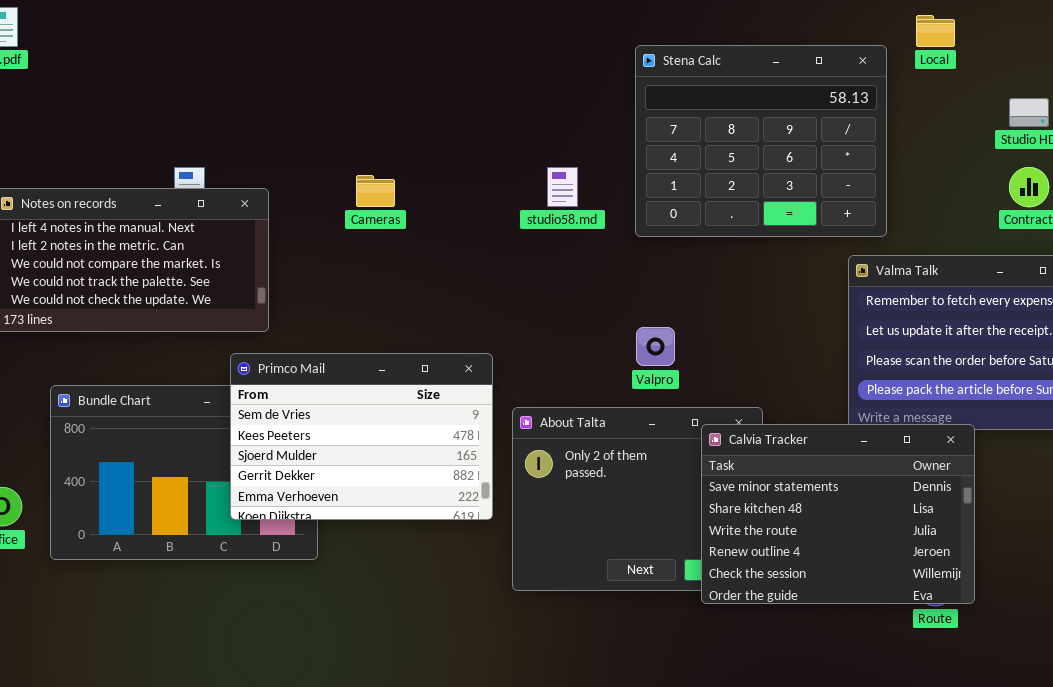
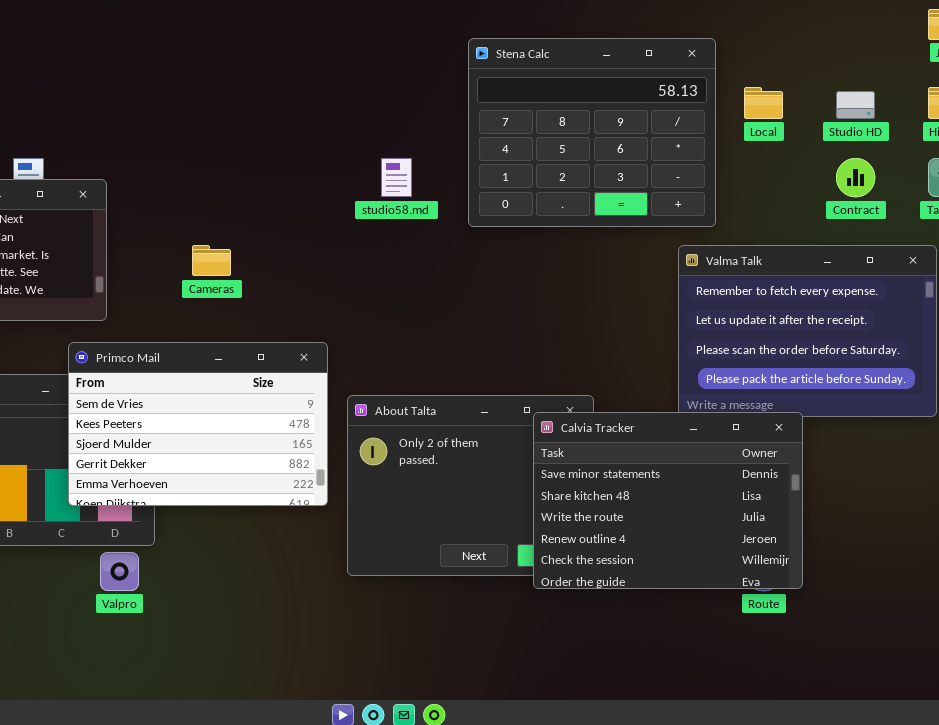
Local: [916,15,955,47] -> [744,87,783,119], moved
Cameras: [356,175,395,207] -> [192,245,231,276], moved
Valpro: [636,327,675,366] -> [100,552,139,591], moved

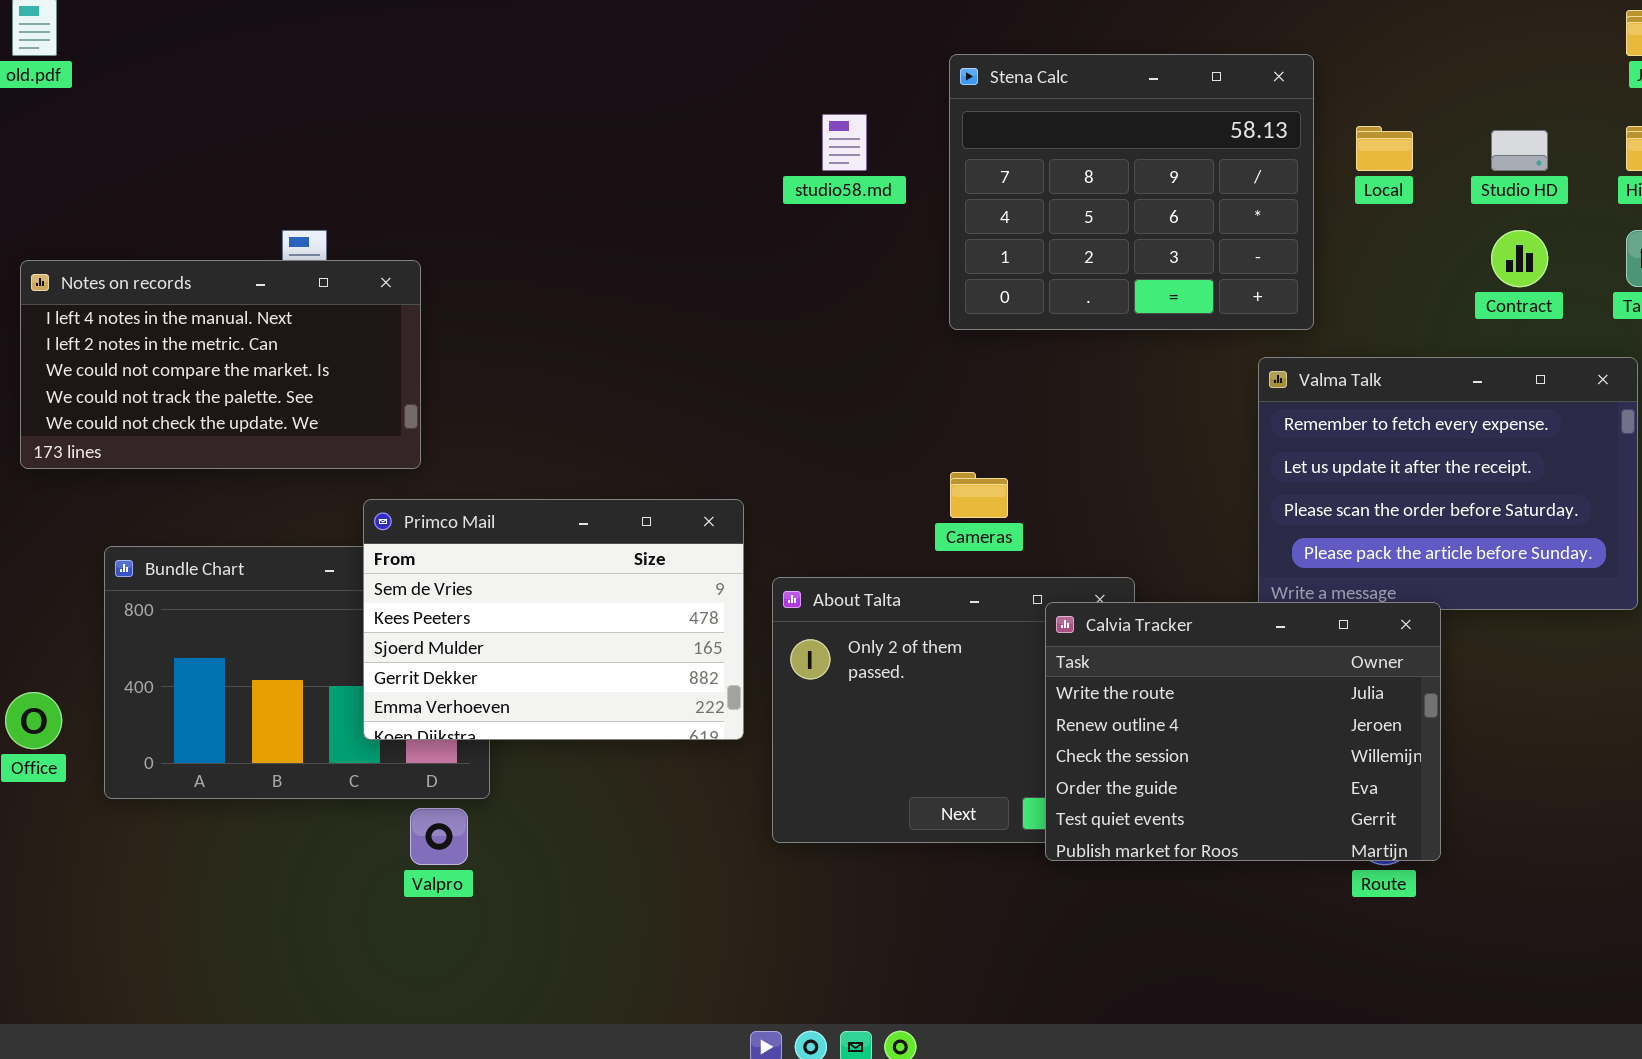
studio58.md: [381,158,412,197] -> [822,114,867,171], moved
Cameras: [192,245,231,276] -> [950,472,1008,518], moved
Calvia Tracker: [533,412,803,589] -> [1045,602,1441,861], scrolled down 2 rows

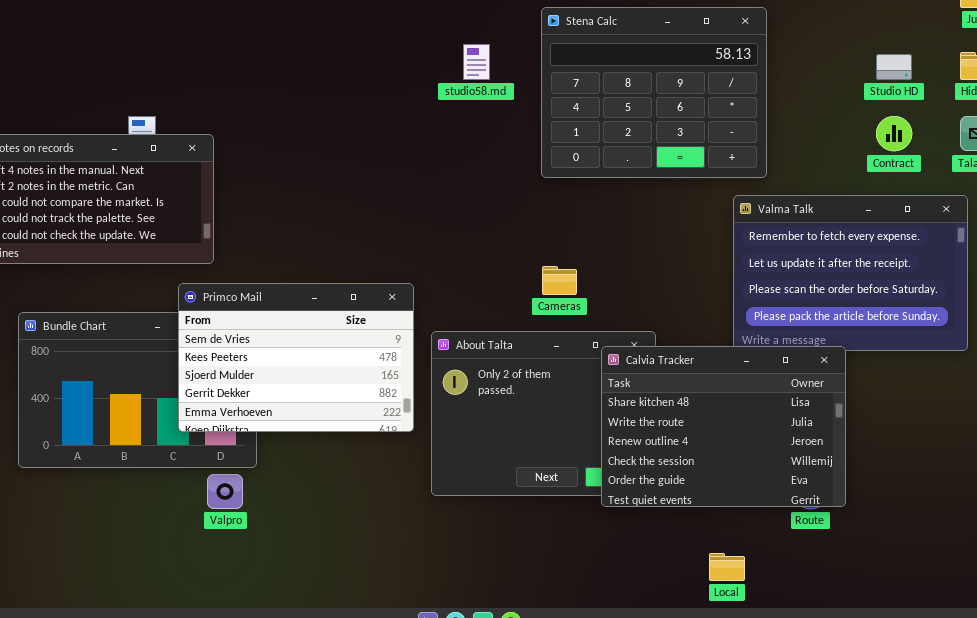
Local: [1356,126,1413,171] -> [709,553,745,581], moved
Calvia Tracker: [1045,602,1441,861] -> [601,346,846,507], scrolled up 1 row

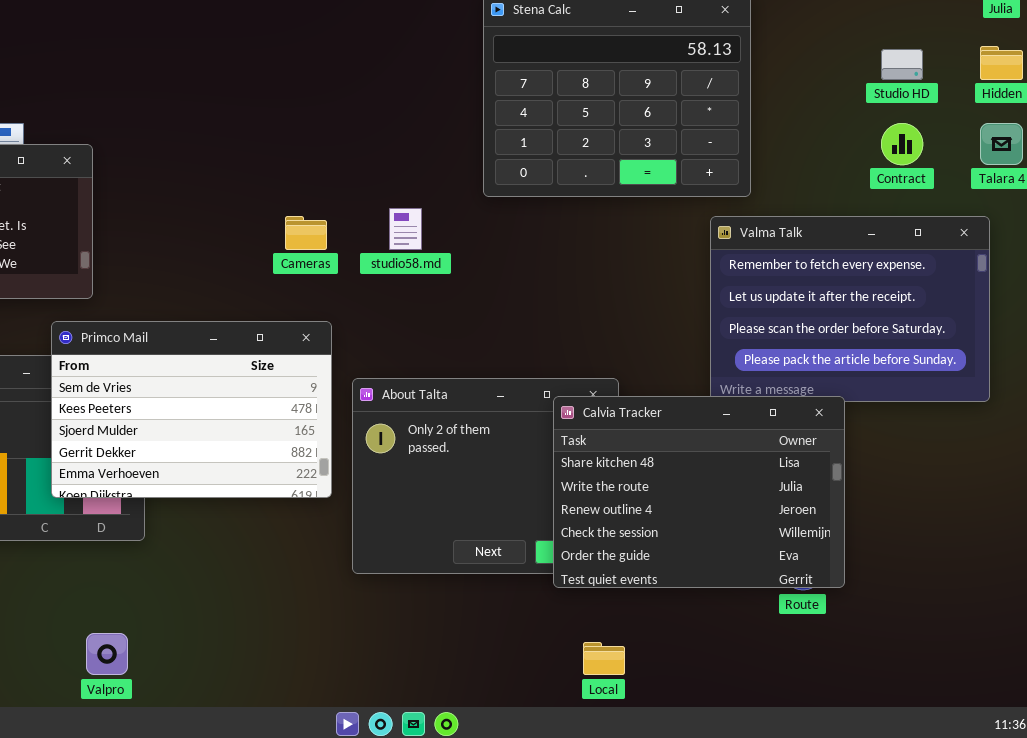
studio58.md: [463,44,490,80] -> [389,208,422,250], moved
Cameras: [542,266,577,295] -> [285,216,327,250], moved
Valpro: [207,474,243,509] -> [86,633,128,675], moved
Local: [709,553,745,581] -> [583,642,625,675], moved

